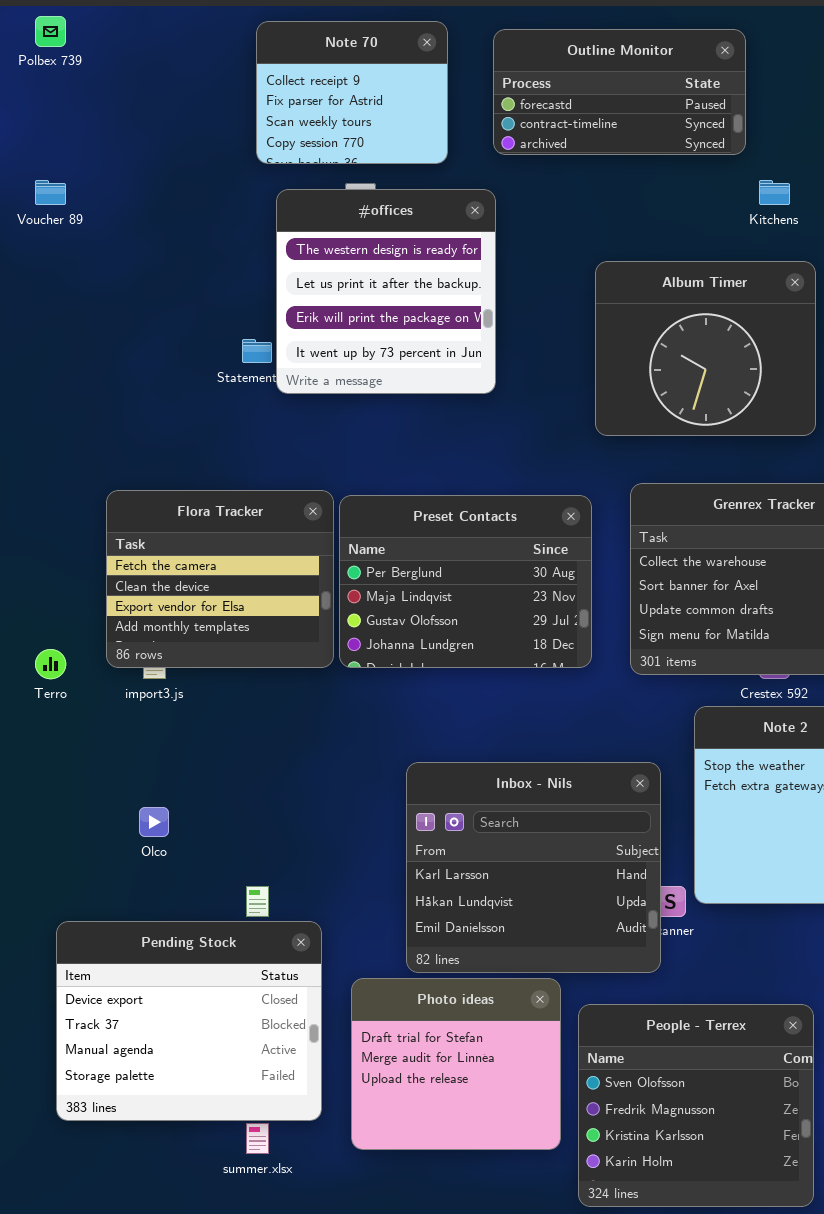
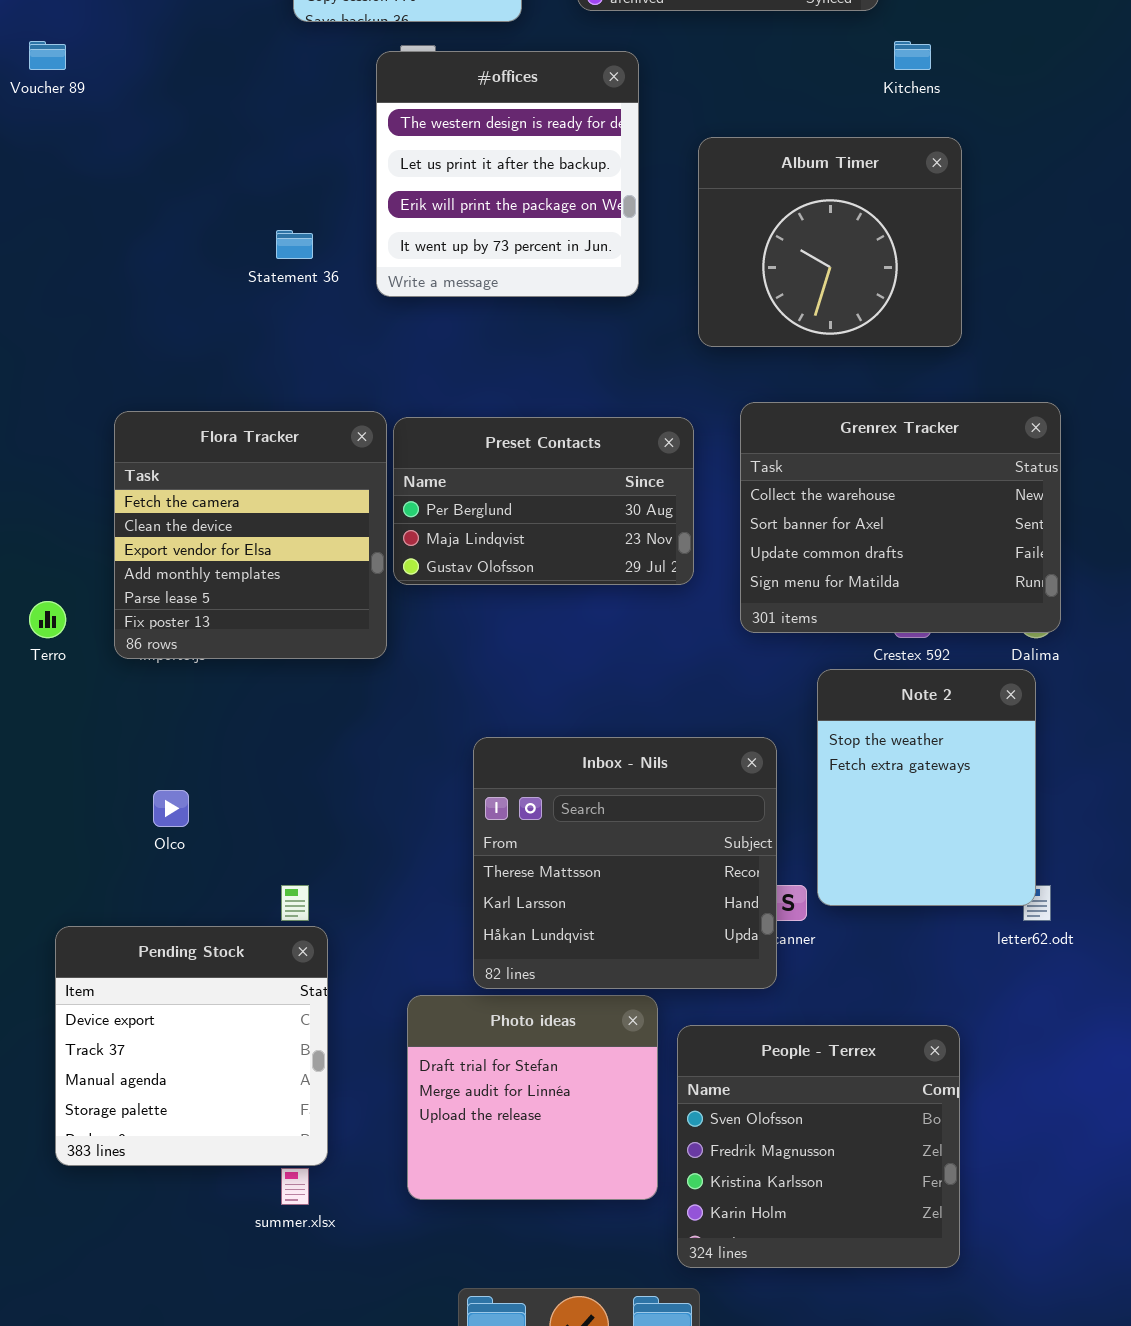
#offices: [276,189,496,394] -> [376,51,639,297], moved
Flora Tracker: [106,490,334,668] -> [114,411,387,659], resized
Preset Contacts: [339,495,592,668] -> [393,417,694,585], resized
Inbox - Nils: [406,762,661,973] -> [473,737,777,989], scrolled up 1 row
Pending Stock: [56,921,322,1121] -> [55,926,328,1166], resized

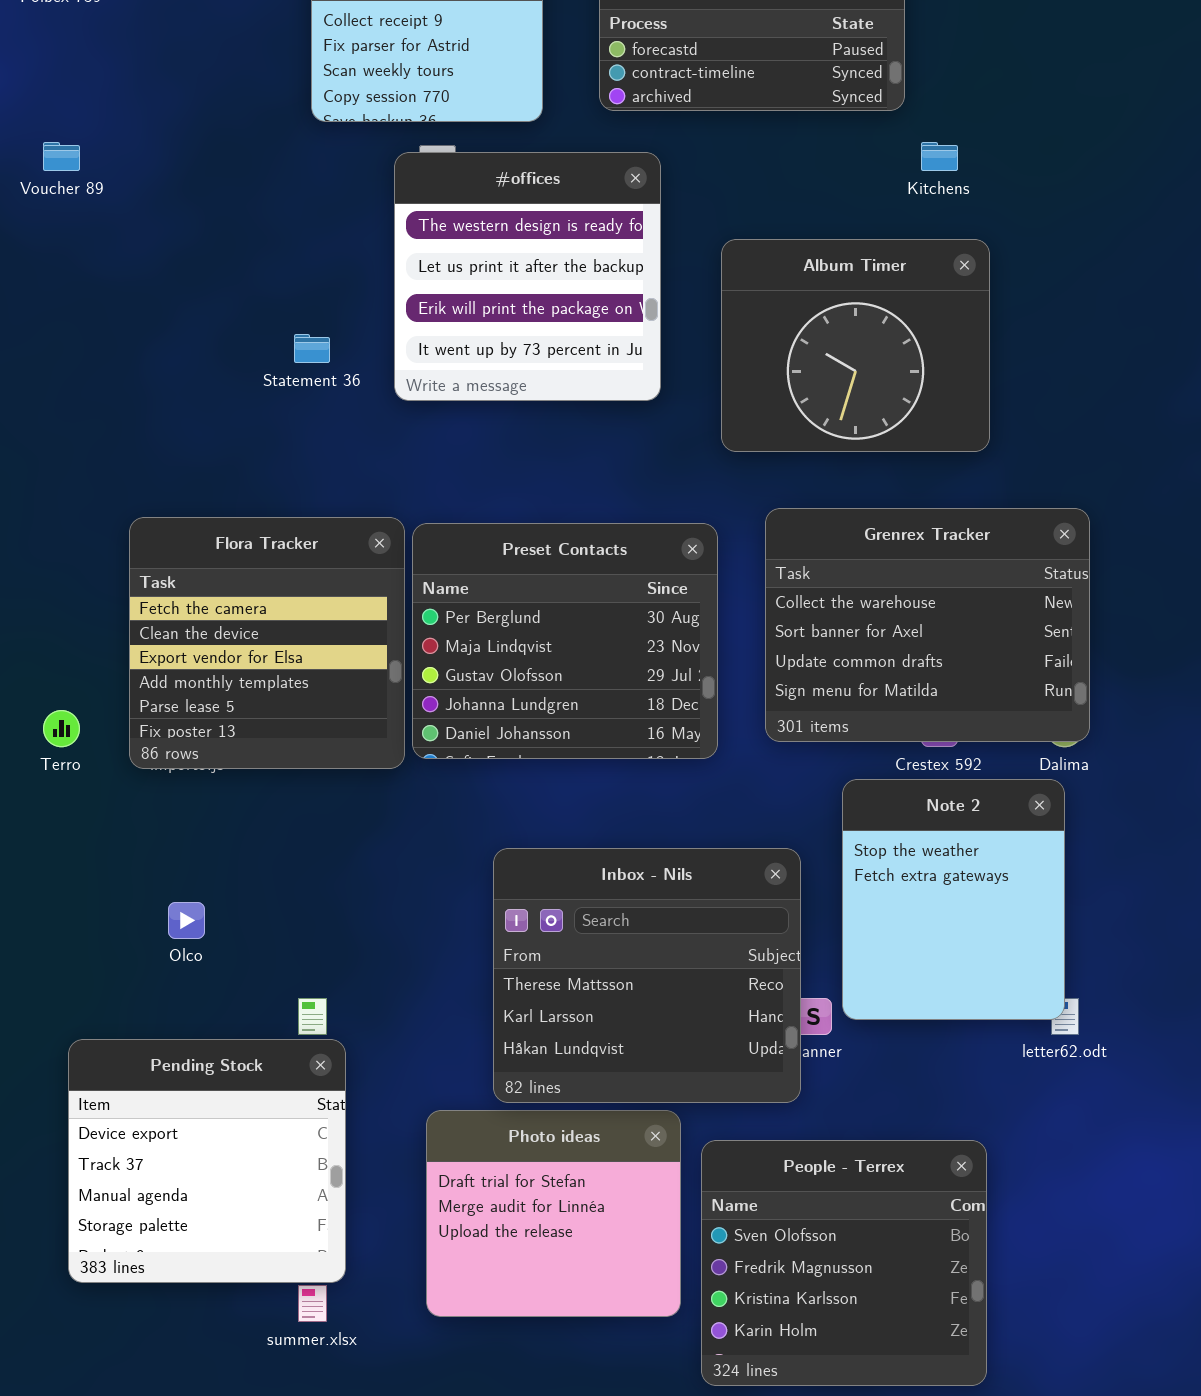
Preset Contacts: [393,417,694,585] -> [412,523,718,759], resized

